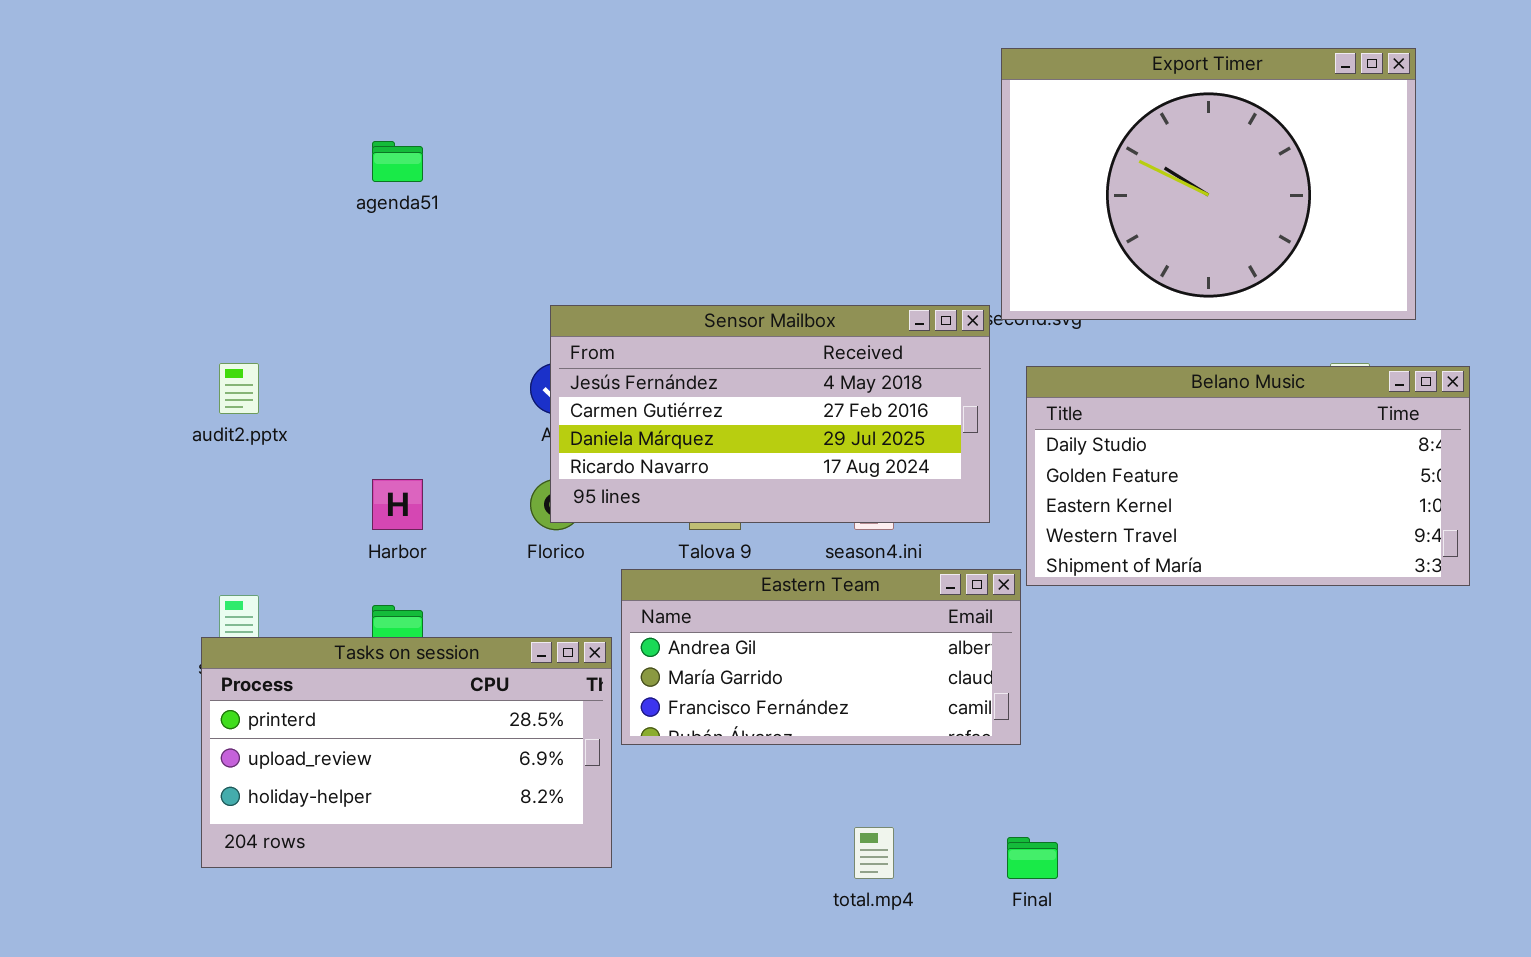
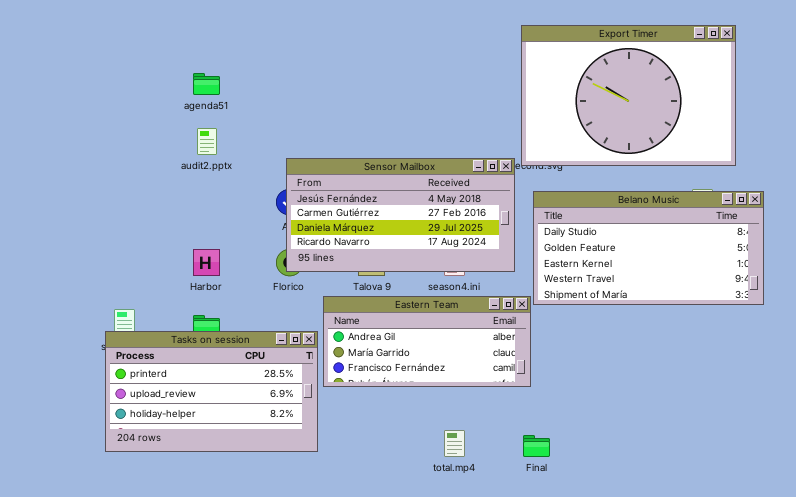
audit2.pptx: [219,363,259,414] -> [197,128,217,155], moved

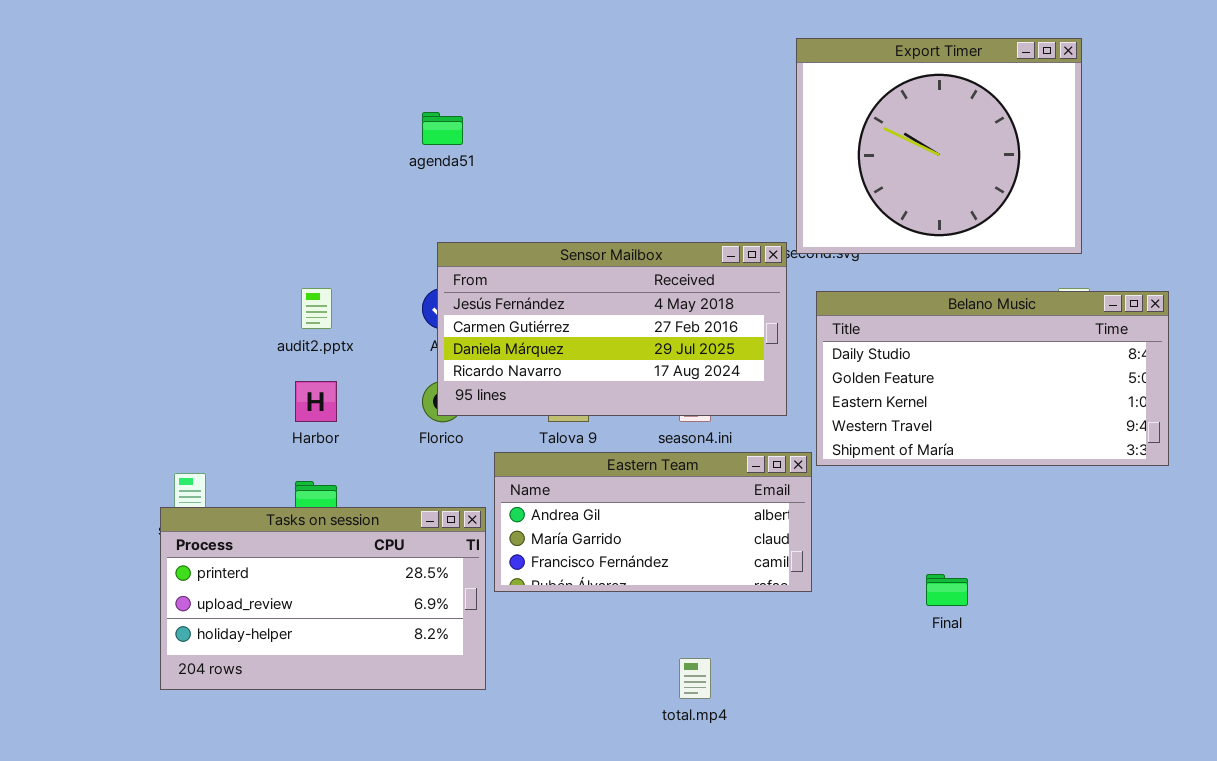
Export Timer: [521,25,736,166] -> [796,38,1082,254], resized
agenda51: [193,73,220,95] -> [422,112,463,145], moved
audit2.pptx: [197,128,217,155] -> [301,288,332,329], moved
Final: [523,435,550,457] -> [926,574,968,606], moved

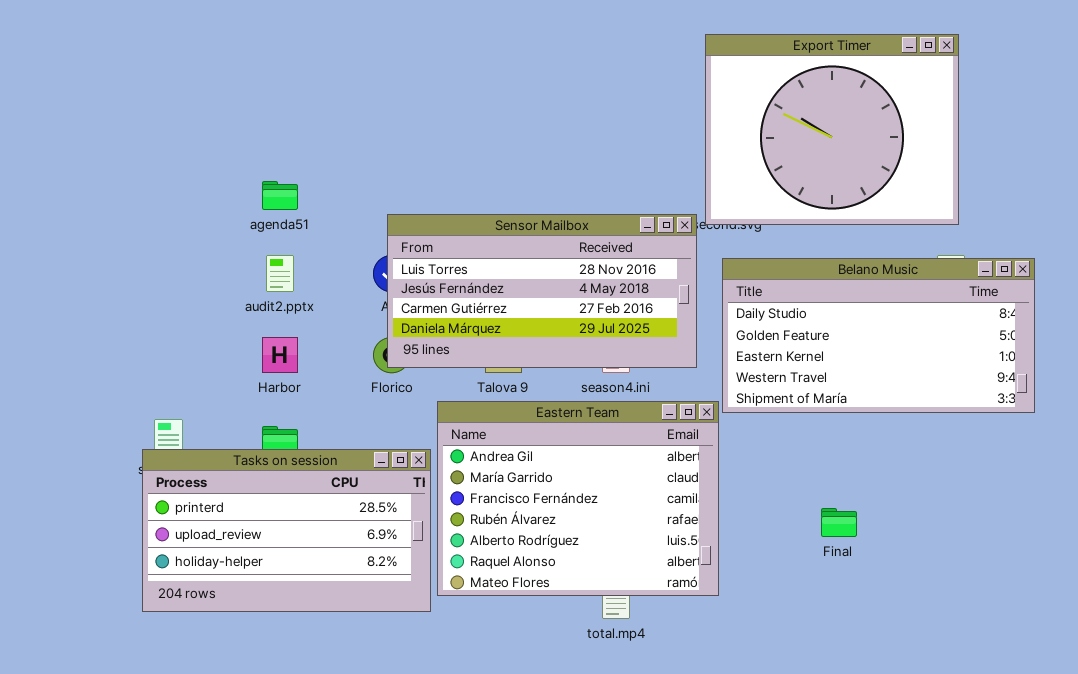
agenda51: [422,112,463,145] -> [262,181,298,210], moved
Sensor Mailbox: [437,242,787,416] -> [387,214,697,368], scrolled up 1 row
Eastern Team: [494,452,812,592] -> [437,401,719,596], resized

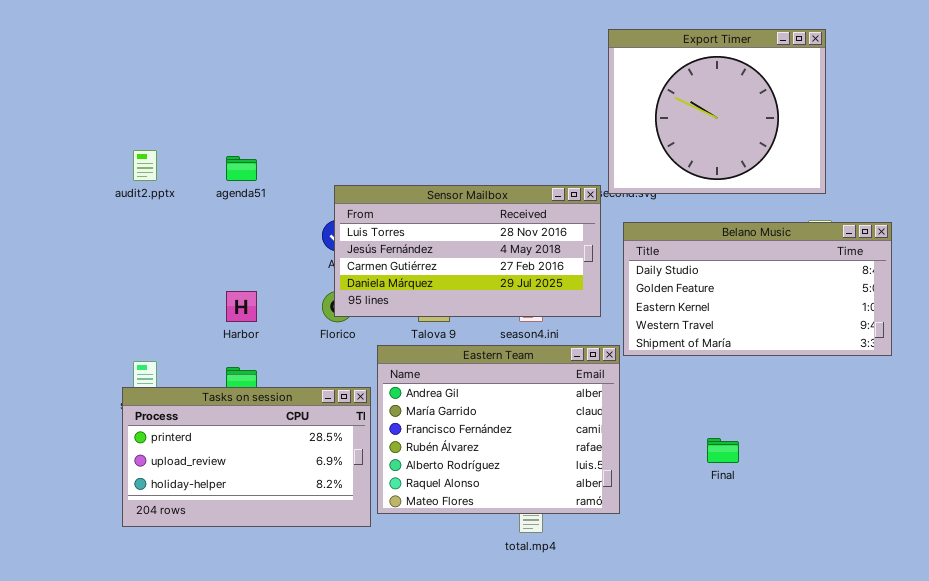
audit2.pptx: [266,255,294,292] -> [133,150,157,181], moved

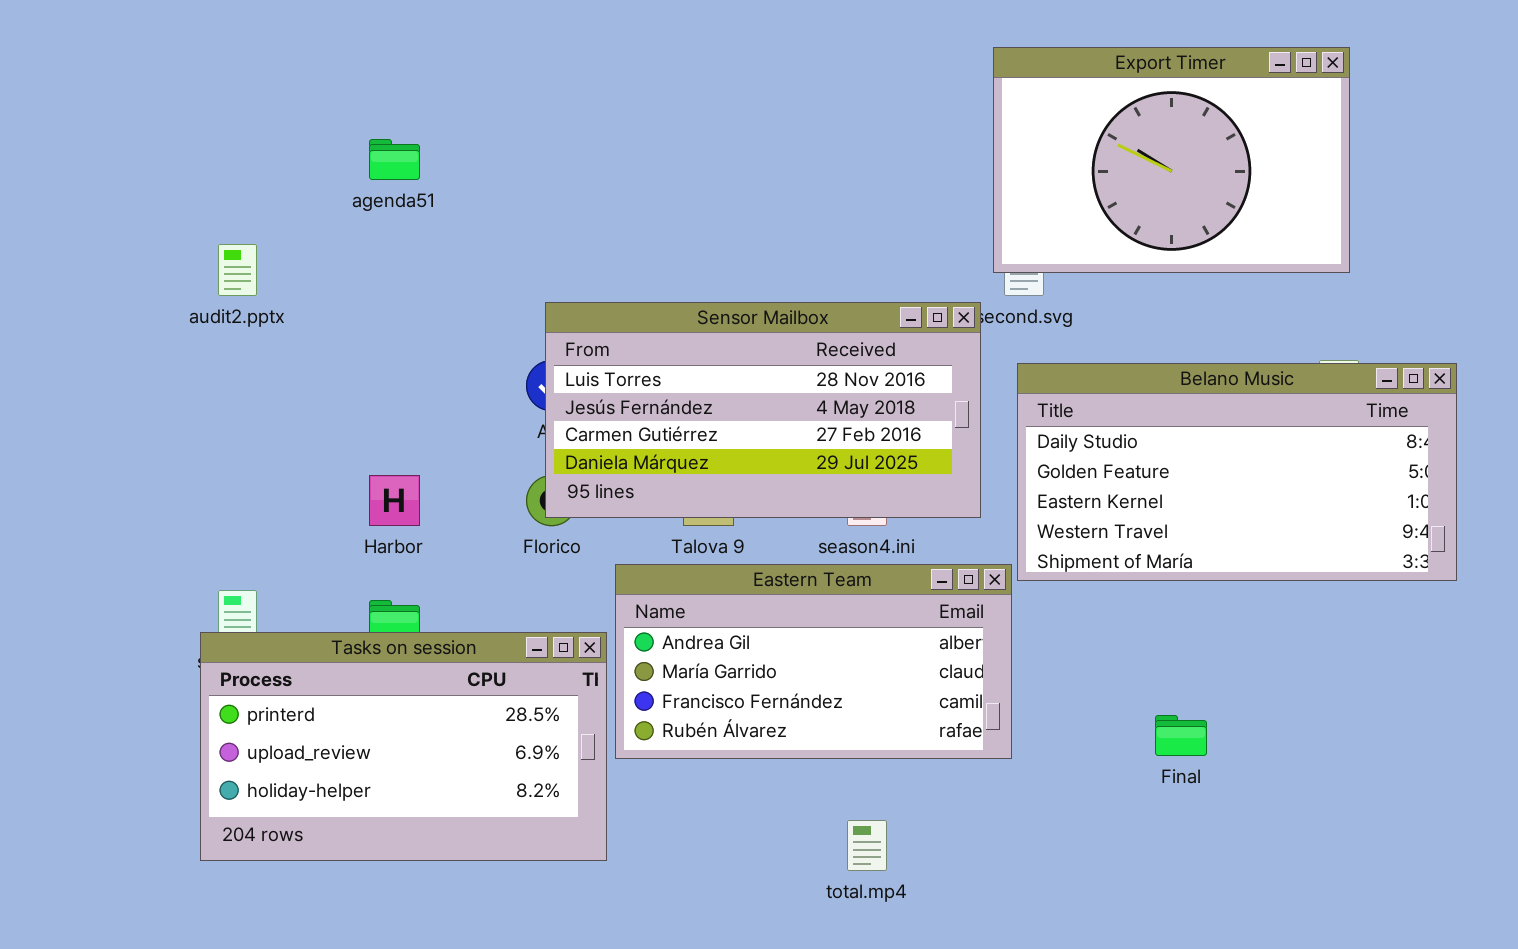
Export Timer: [608,29,826,194] -> [993,47,1350,273], resized
agenda51: [226,156,257,181] -> [369,139,420,180], moved
Eastern Team: [377,345,620,514] -> [615,564,1012,759], resized

